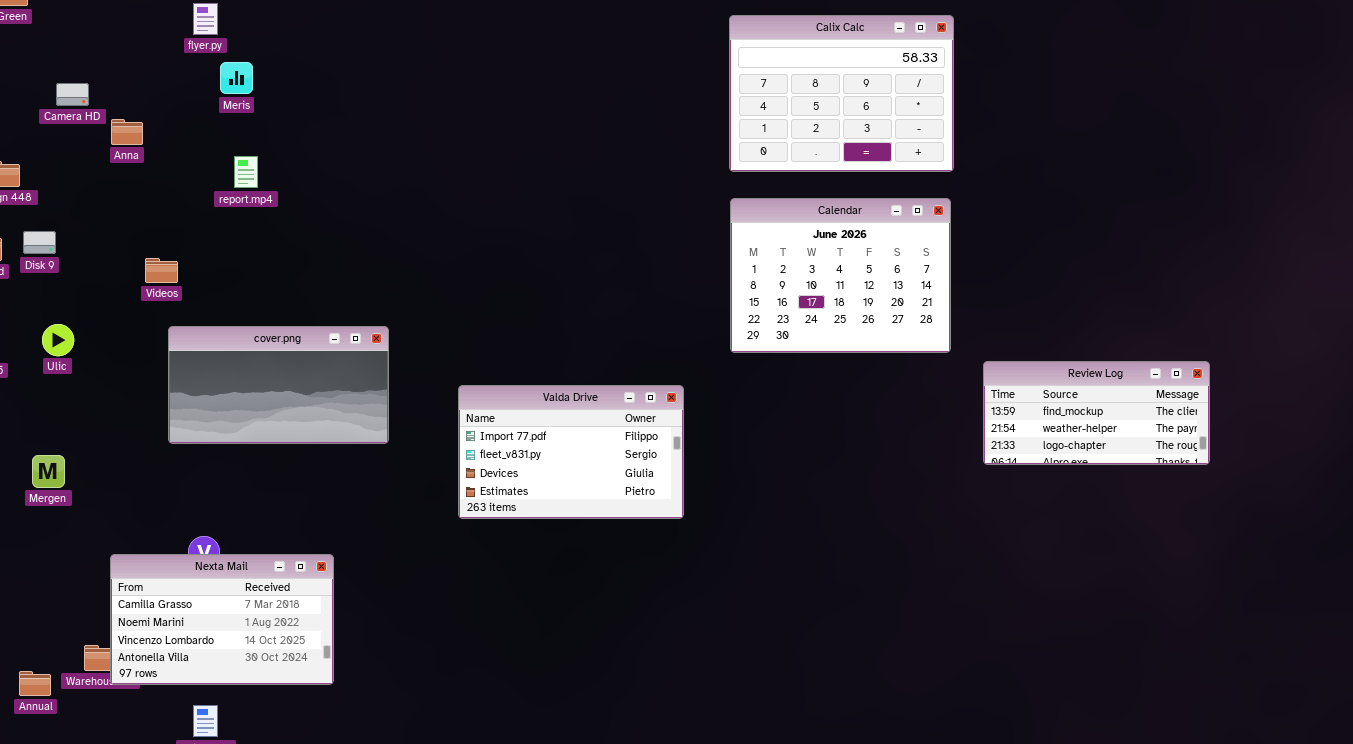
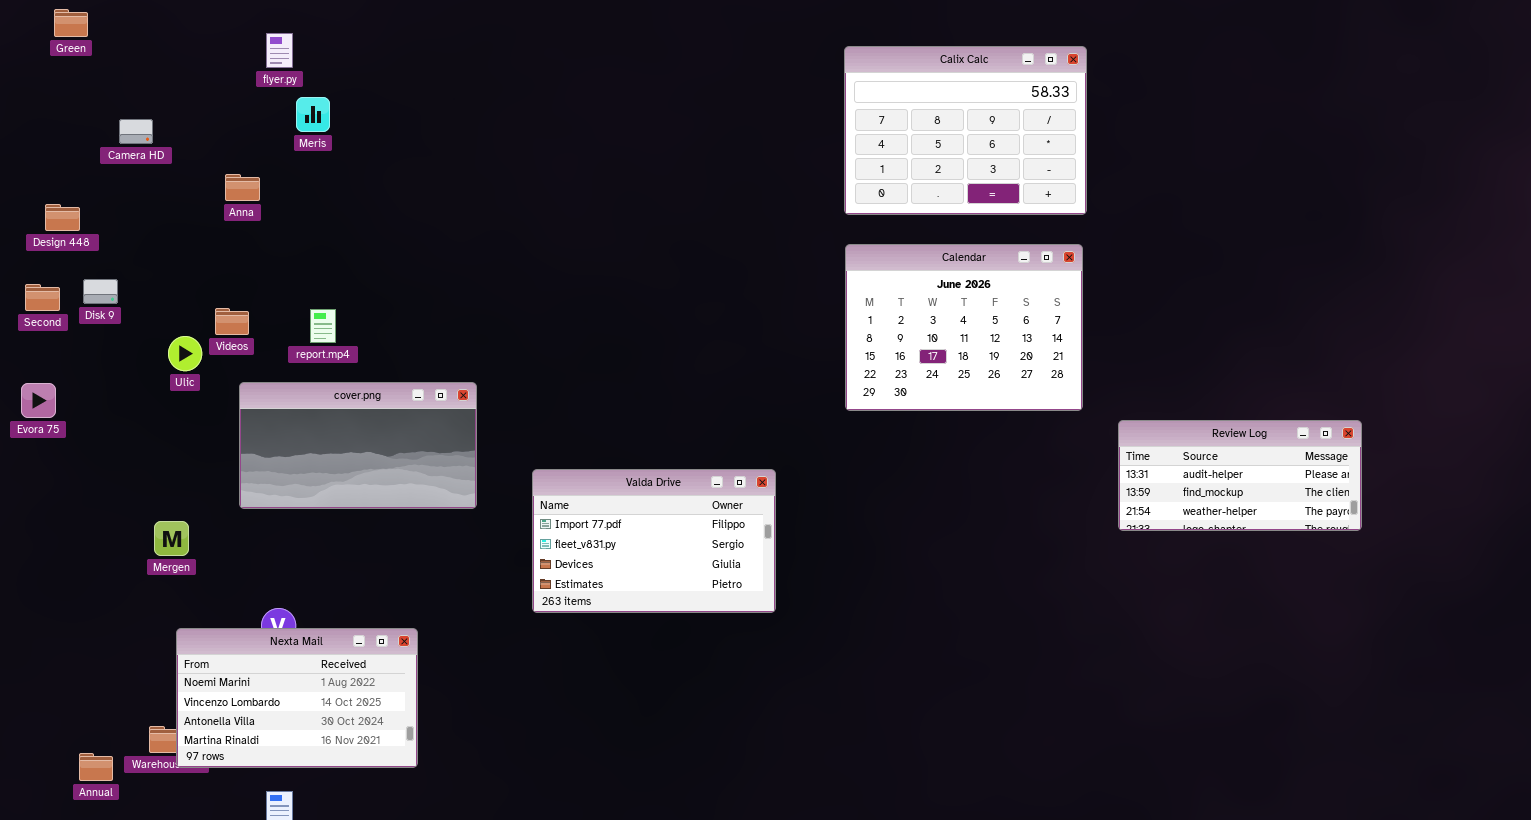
Anna: [111,119,143,145] -> [225,174,260,201], moved
report.mp4: [234,156,258,188] -> [310,309,336,343], moved
Ulic: [42,324,74,356] -> [168,336,202,371], moved
Review Log: [983,361,1210,465] -> [1118,420,1362,531], scrolled up 1 row
Valda Drive: [458,385,684,519] -> [532,469,776,613], moved
Mergen: [32,455,65,488] -> [154,521,189,556], moved
Nexta Mail: [110,554,334,685] -> [176,628,418,768], scrolled down 1 row

